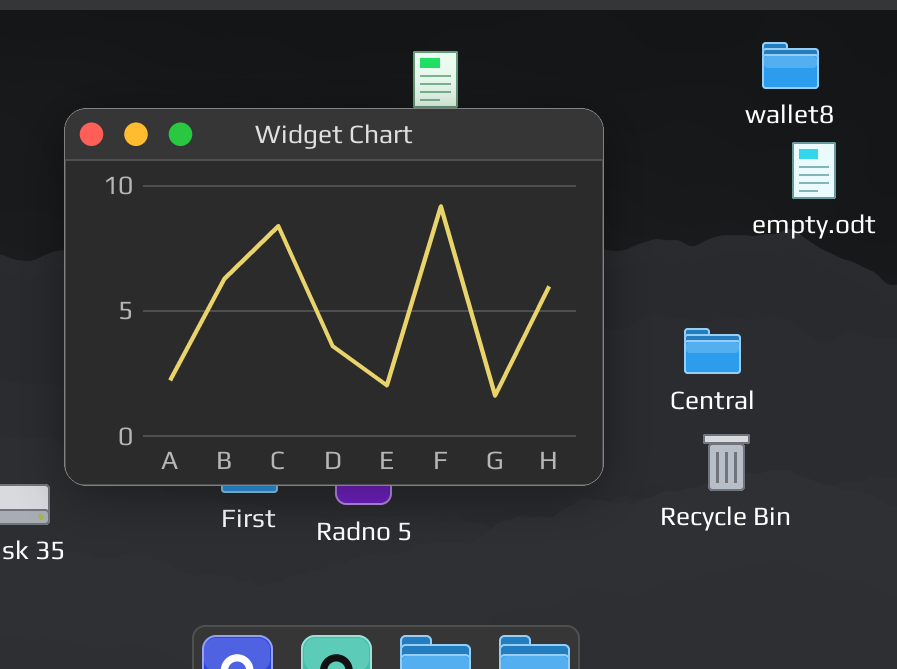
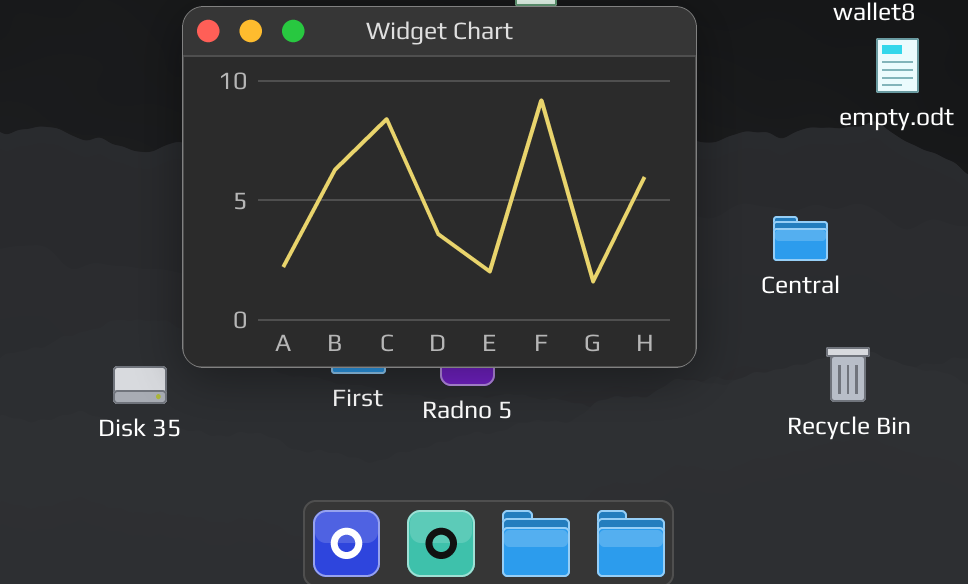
Recycle Bin: [703,434,750,491] -> [826,347,870,402], moved

